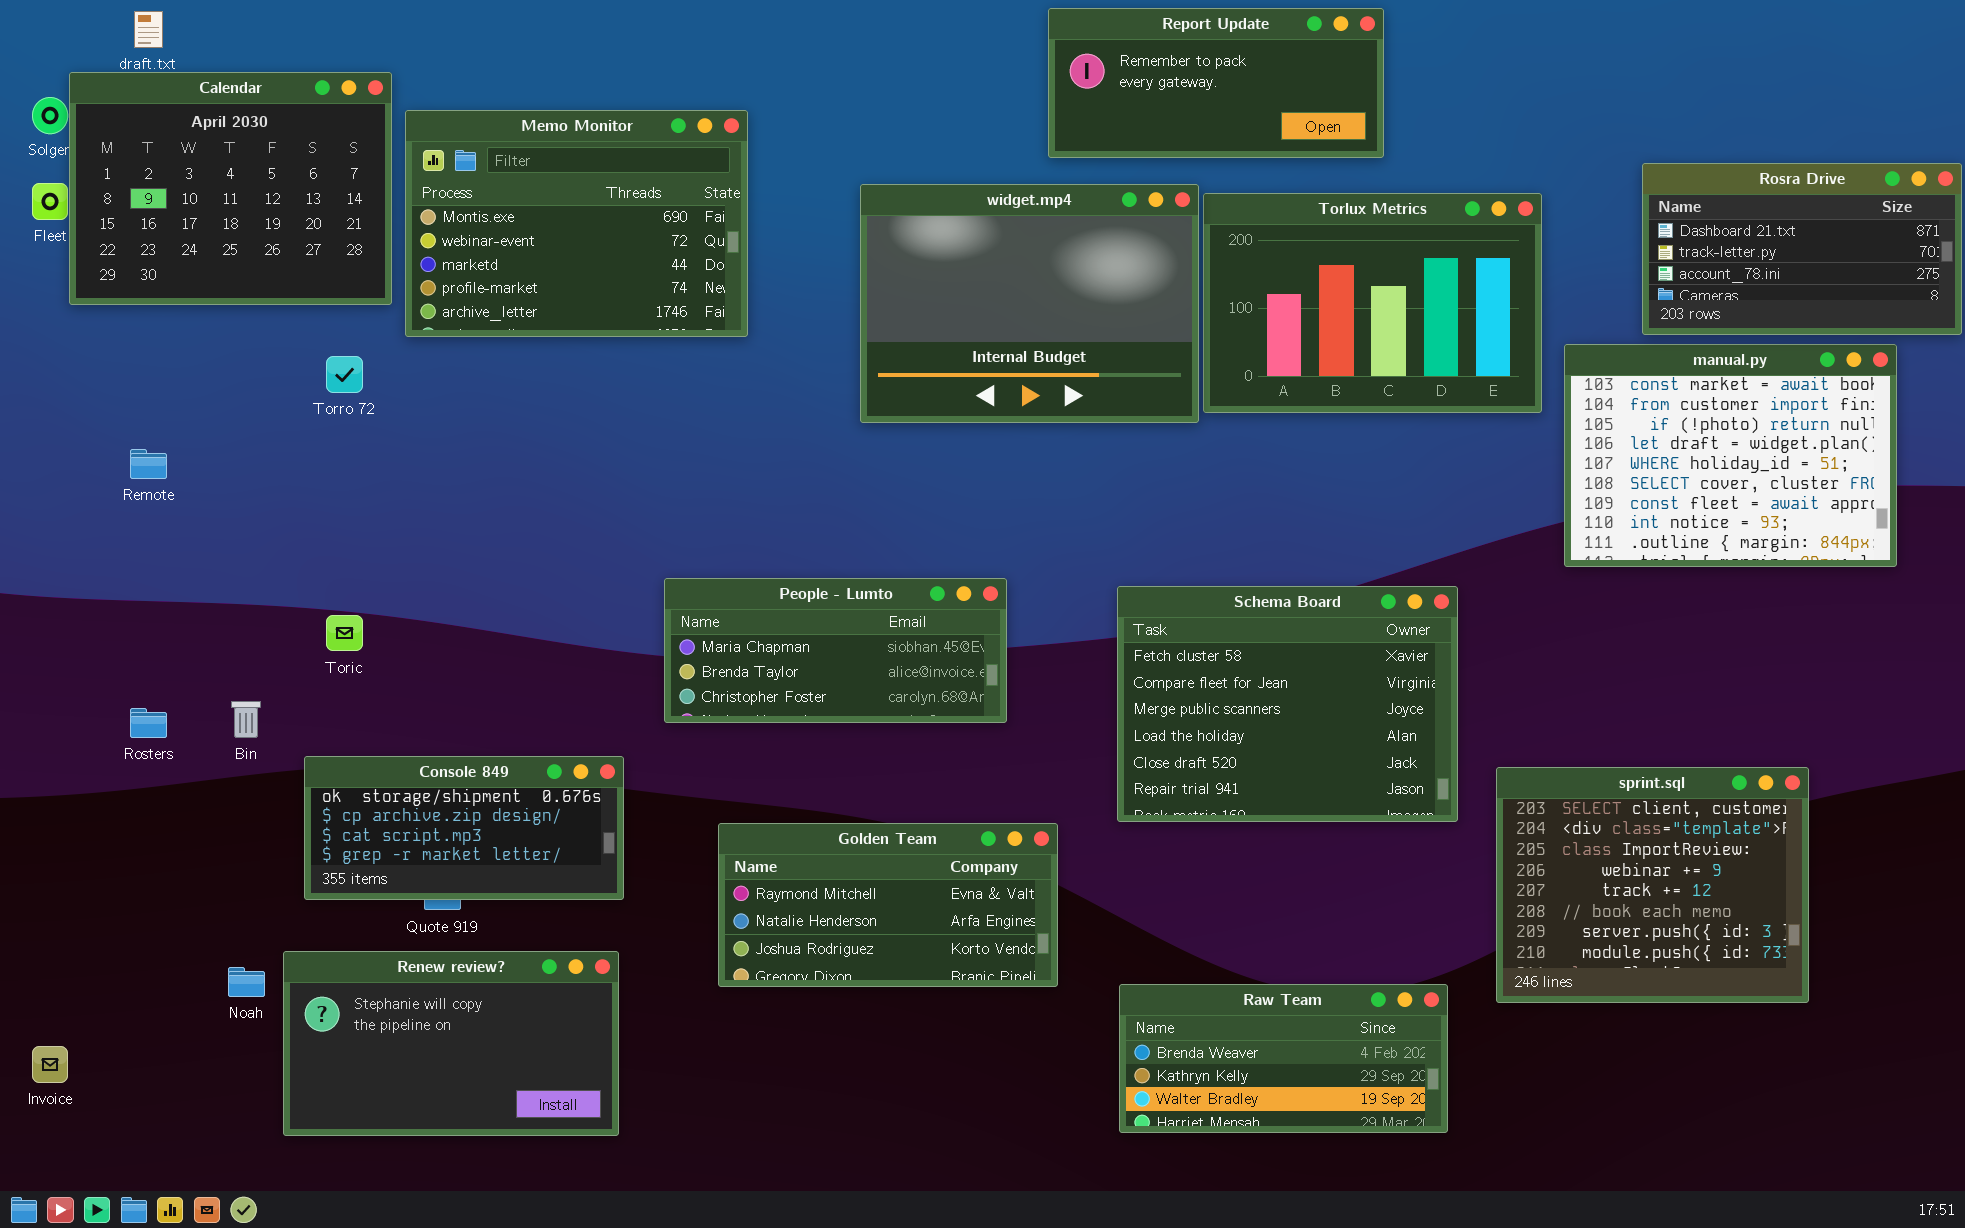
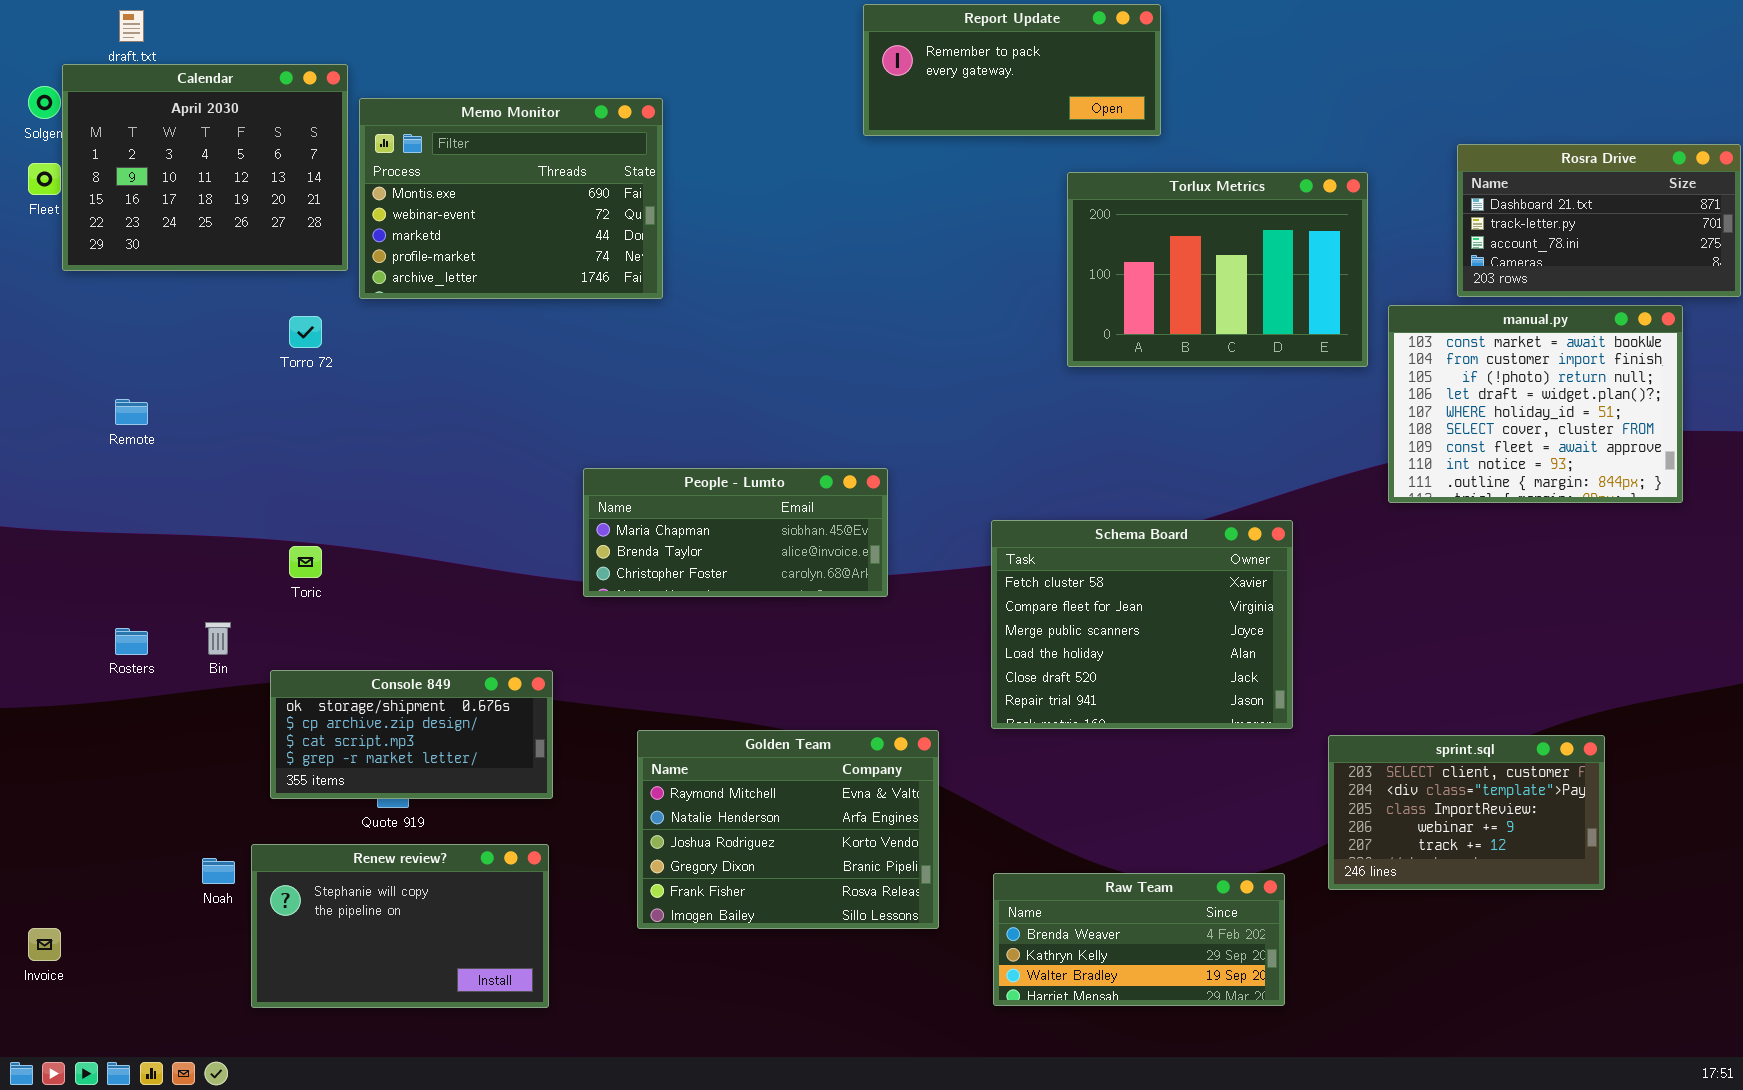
Report Update: [1048,8,1384,158] -> [863,4,1161,136], moved
widget.mp4: [860,184,1199,423] -> none, closed
People - Lumto: [664,578,1007,723] -> [583,468,888,597], moved
sprint.sql: [1496,767,1809,1003] -> [1328,735,1605,890], resized
Golden Team: [718,823,1058,987] -> [637,730,939,929], resized

